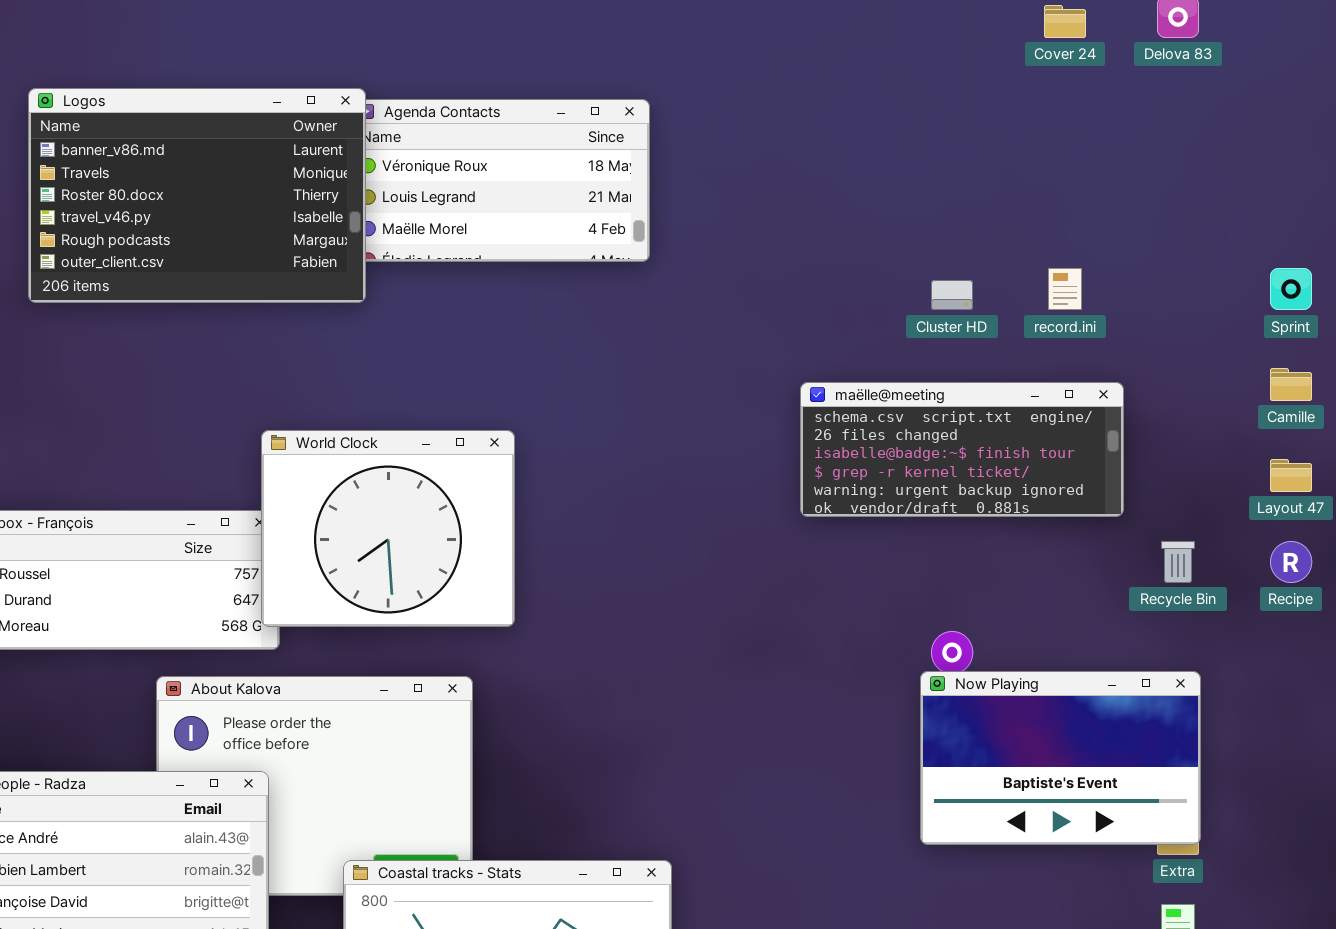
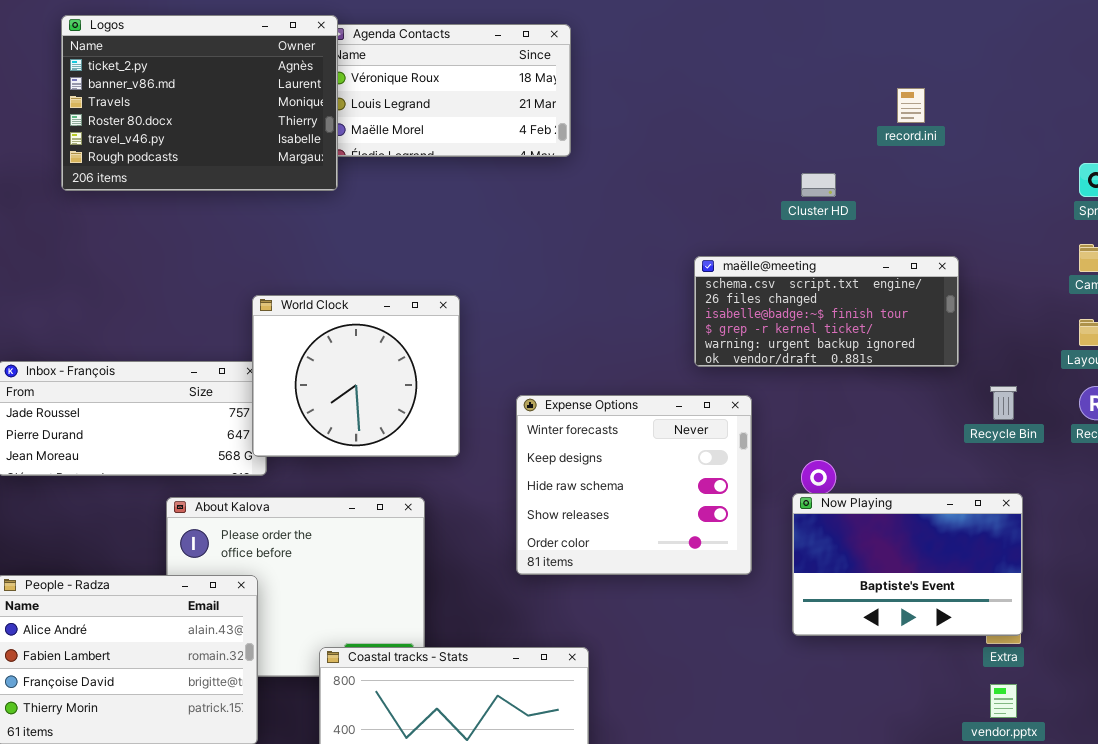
Logos: [28,88,366,303] -> [61,15,338,191], scrolled up 1 row
record.ini: [1048,268,1082,310] -> [897,88,925,123], moved
Expense Options: none -> [516,395,752,575], opened

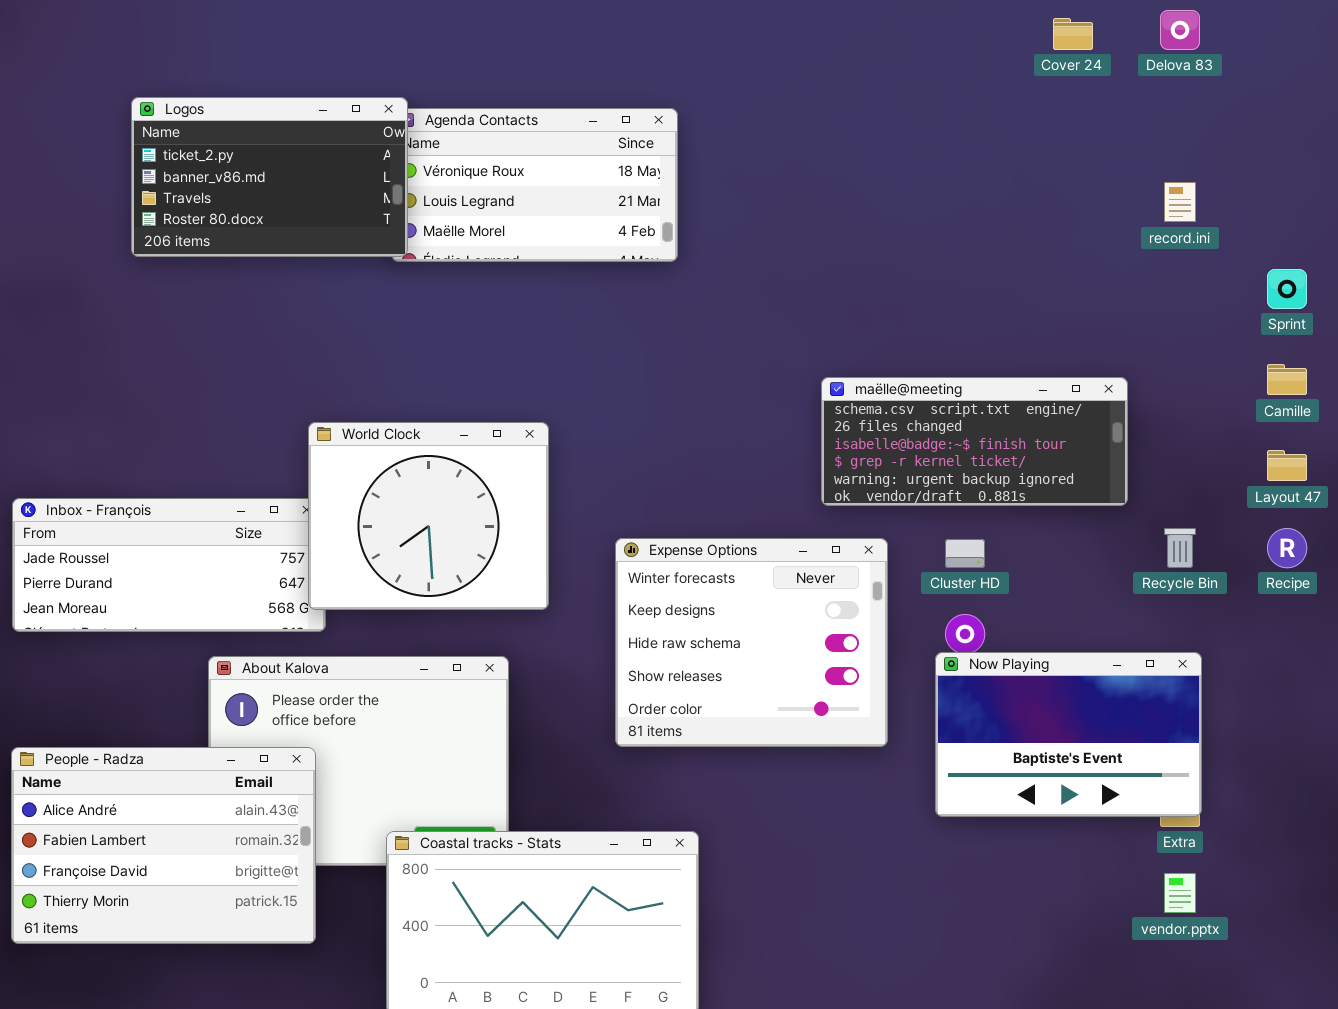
Logos: [61,15,338,191] -> [131,97,408,257], resized
record.ini: [897,88,925,123] -> [1164,182,1196,222], moved
Cluster HD: [801,173,836,197] -> [945,539,985,568], moved

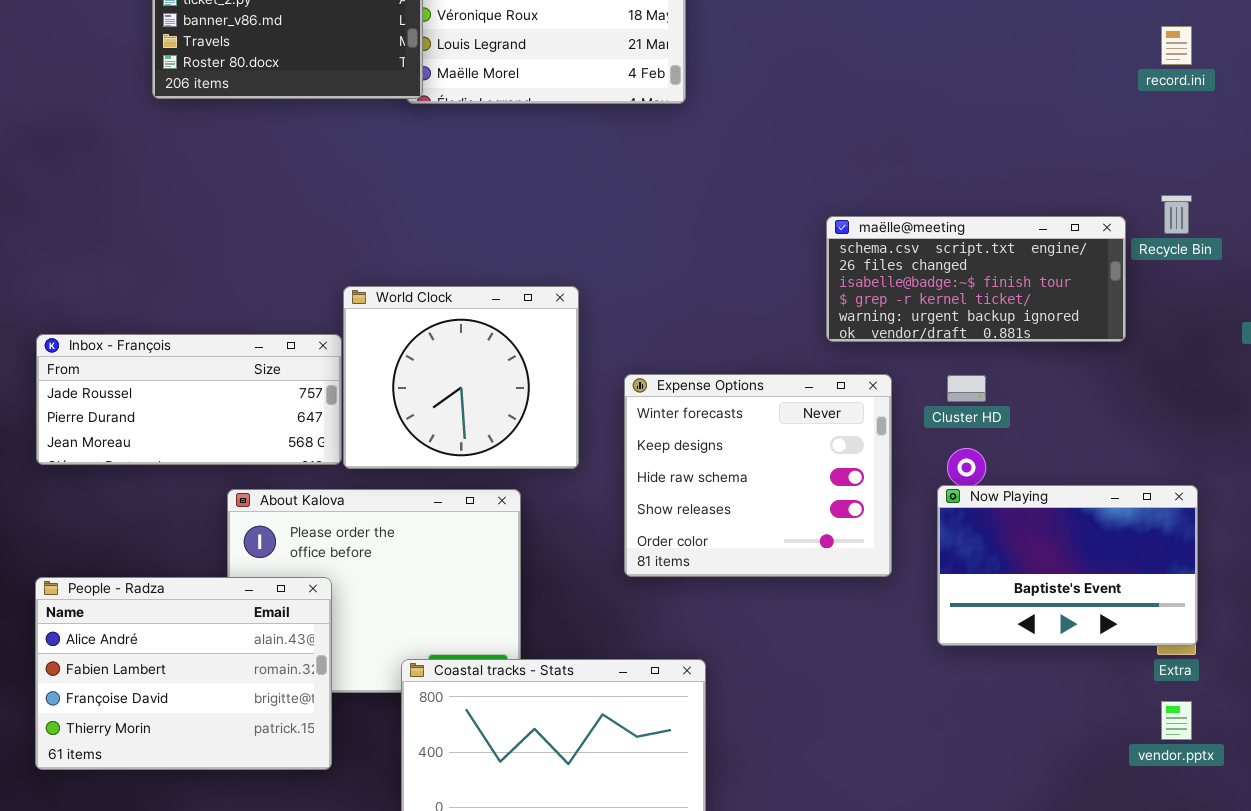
World Clock: [308,422,549,610] -> [343,286,579,469], moved
Recycle Bin: [1164,528,1196,568] -> [1161,195,1192,234], moved

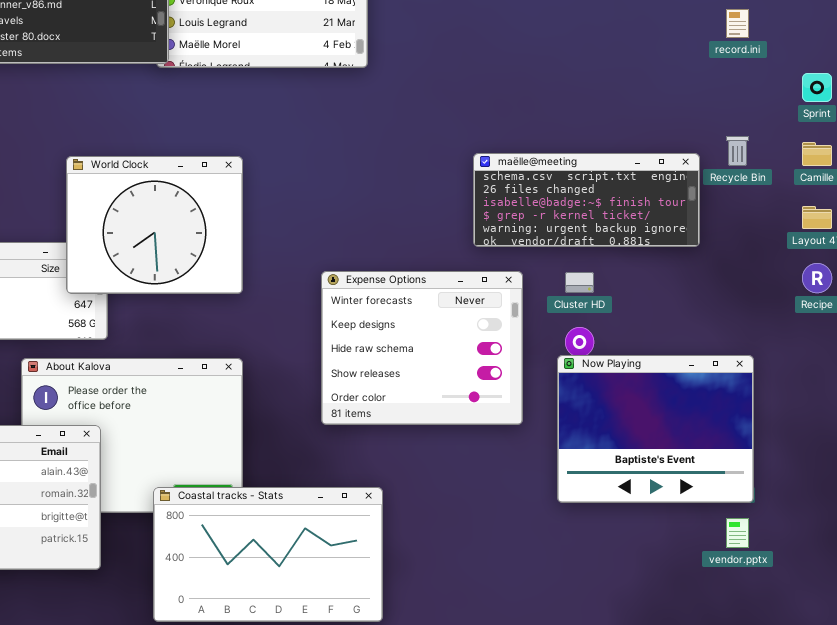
World Clock: [343,286,579,469] -> [66,156,243,294], moved
Now Playing: [937,485,1198,646] -> [557,355,754,503], resized

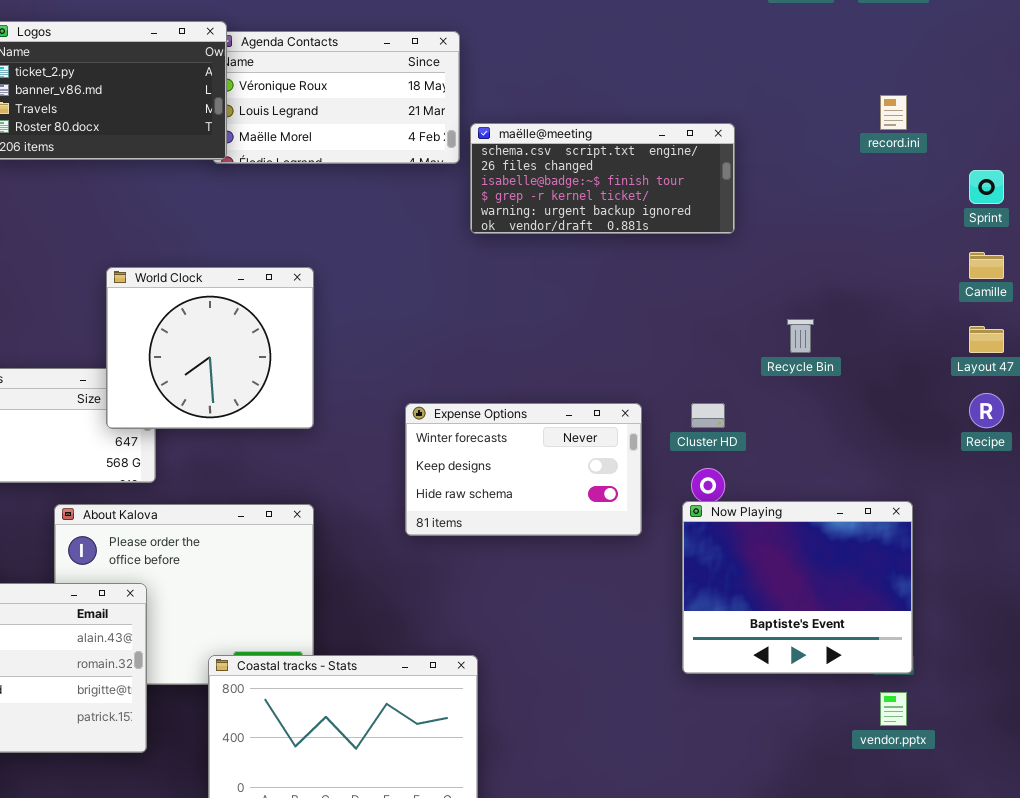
Recycle Bin: [726,136,749,166] -> [787,319,814,353], moved
maëlle@meeting: [473,153,700,247] -> [470,123,735,234], moved
Expense Options: [321,271,523,425] -> [405,403,642,536], resized

